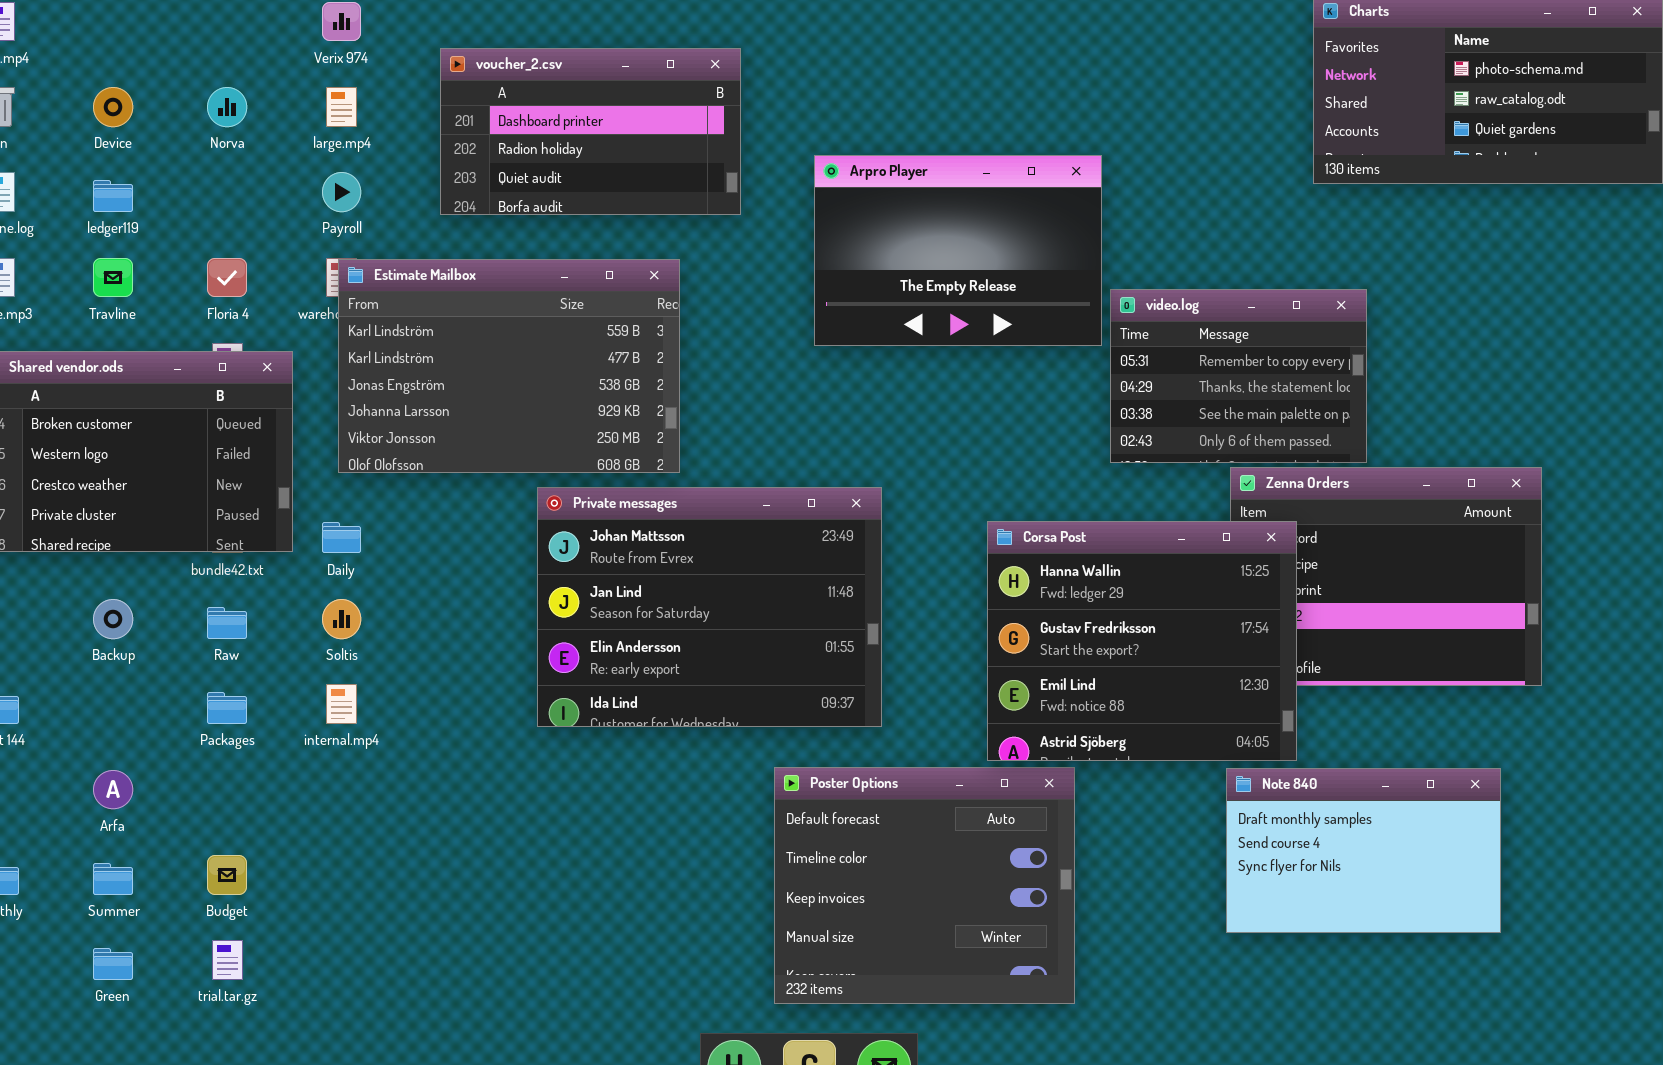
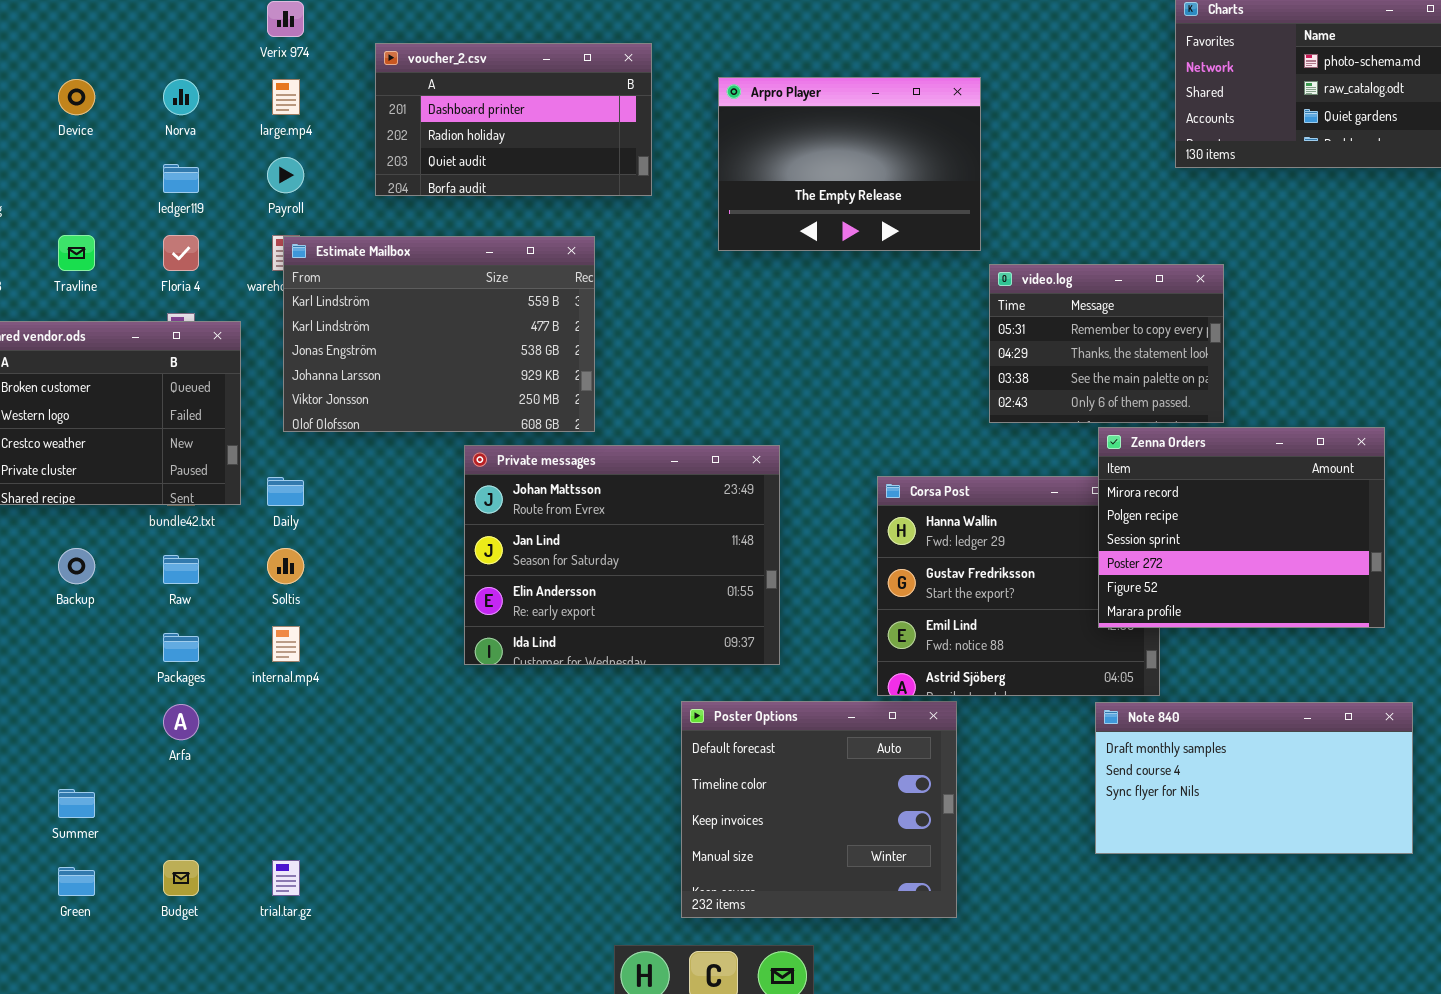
Arpro Player: [814,155,1102,346] -> [718,77,981,251], moved
ledger119: [93,180,133,212] -> [163,164,199,193], moved
Zenna Orders: [1230,467,1542,686] -> [1098,427,1385,628], raised
Note 840: [1226,768,1501,933] -> [1095,702,1413,854], resized
Arfa: [93,770,133,809] -> [163,704,199,740], moved
Budget: [207,855,247,895] -> [163,860,199,896], moved
trial.tar.gz: [212,940,243,980] -> [272,860,300,896], moved

